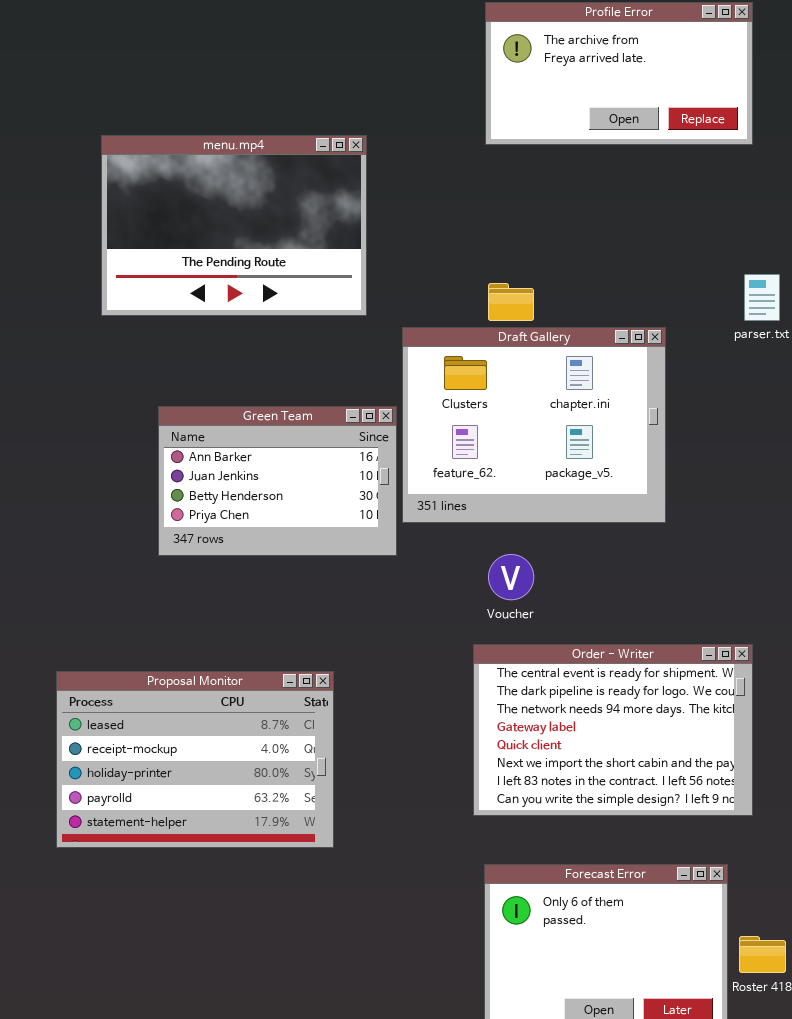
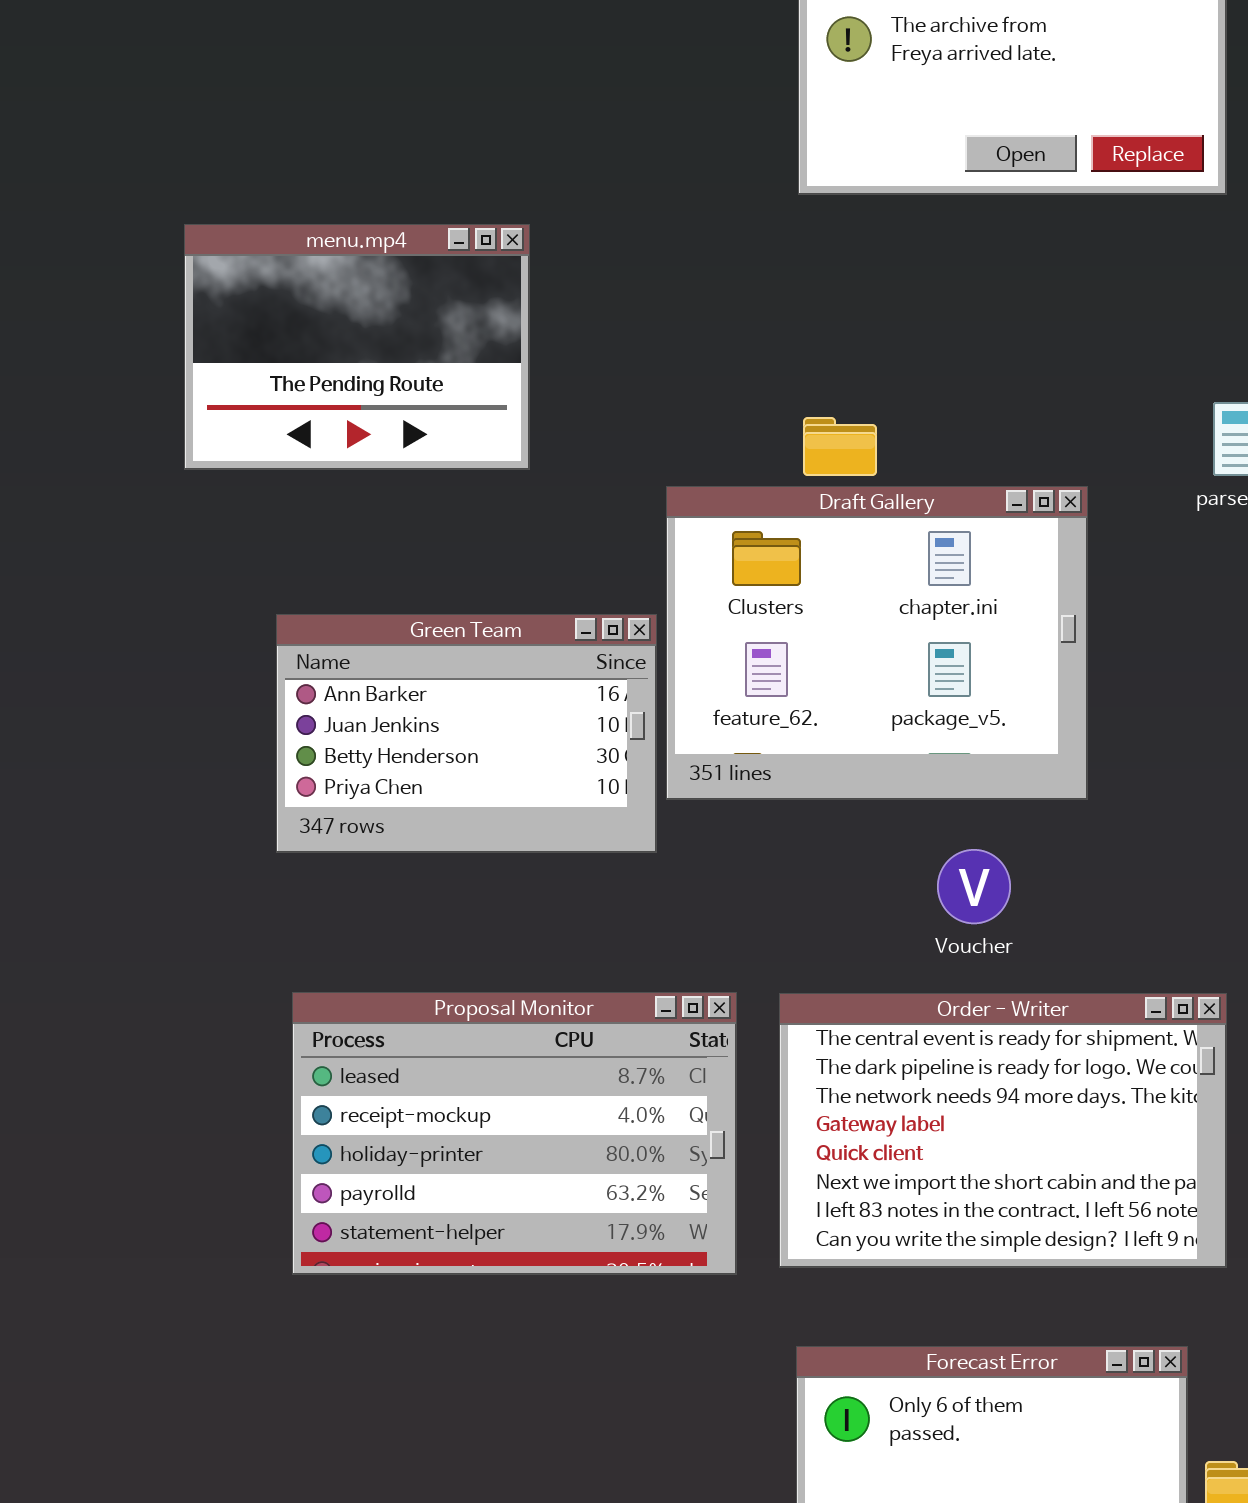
menu.mp4: [101,135,367,316] -> [184,224,530,470], resized
Voucher: [488,554,534,600] -> [937,849,1011,924], moved
Proposal Monitor: [56,671,334,848] -> [292,992,737,1275], moved

